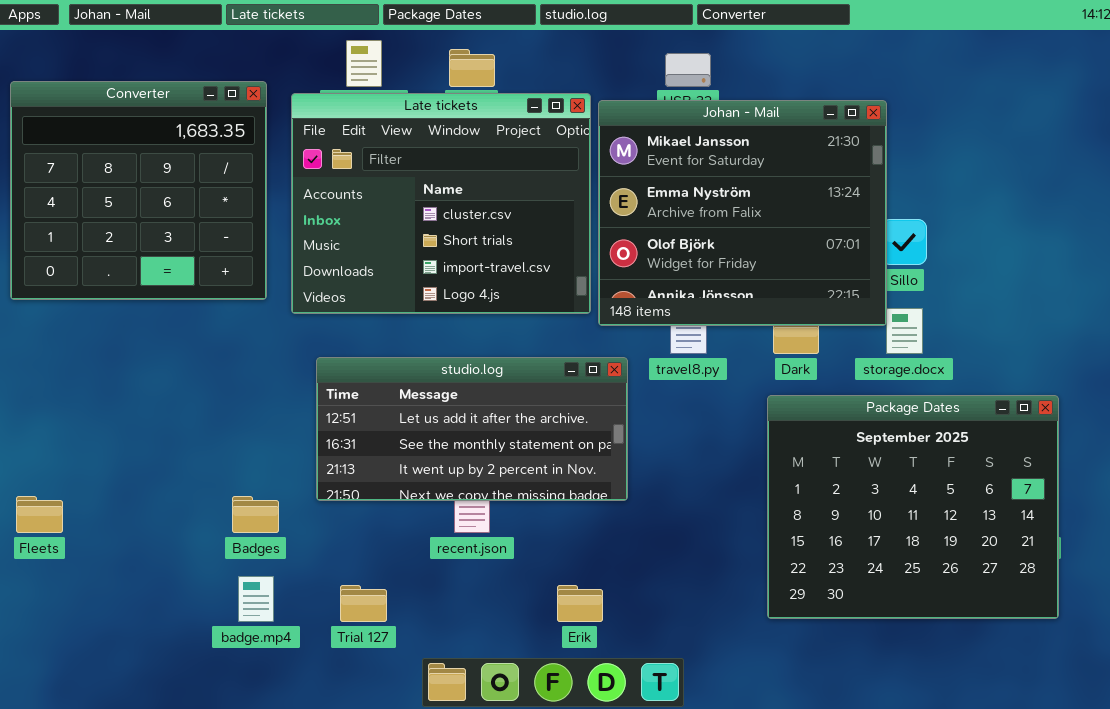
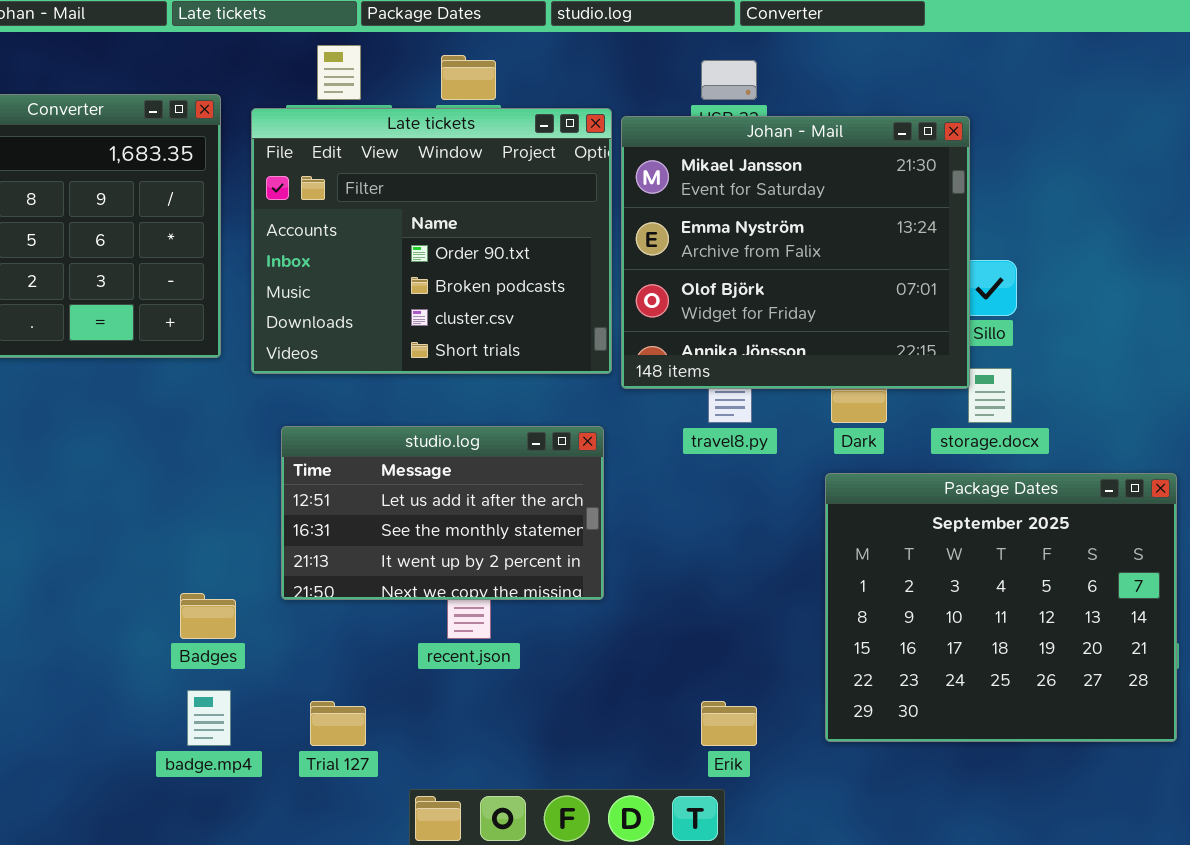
Late tickets: [291,93,591,314] -> [251,108,612,374], scrolled up 2 rows
studio.log: [316,357,628,501] -> [281,426,604,600], resized
Erik: [557,585,603,622] -> [701,701,757,746], moved

